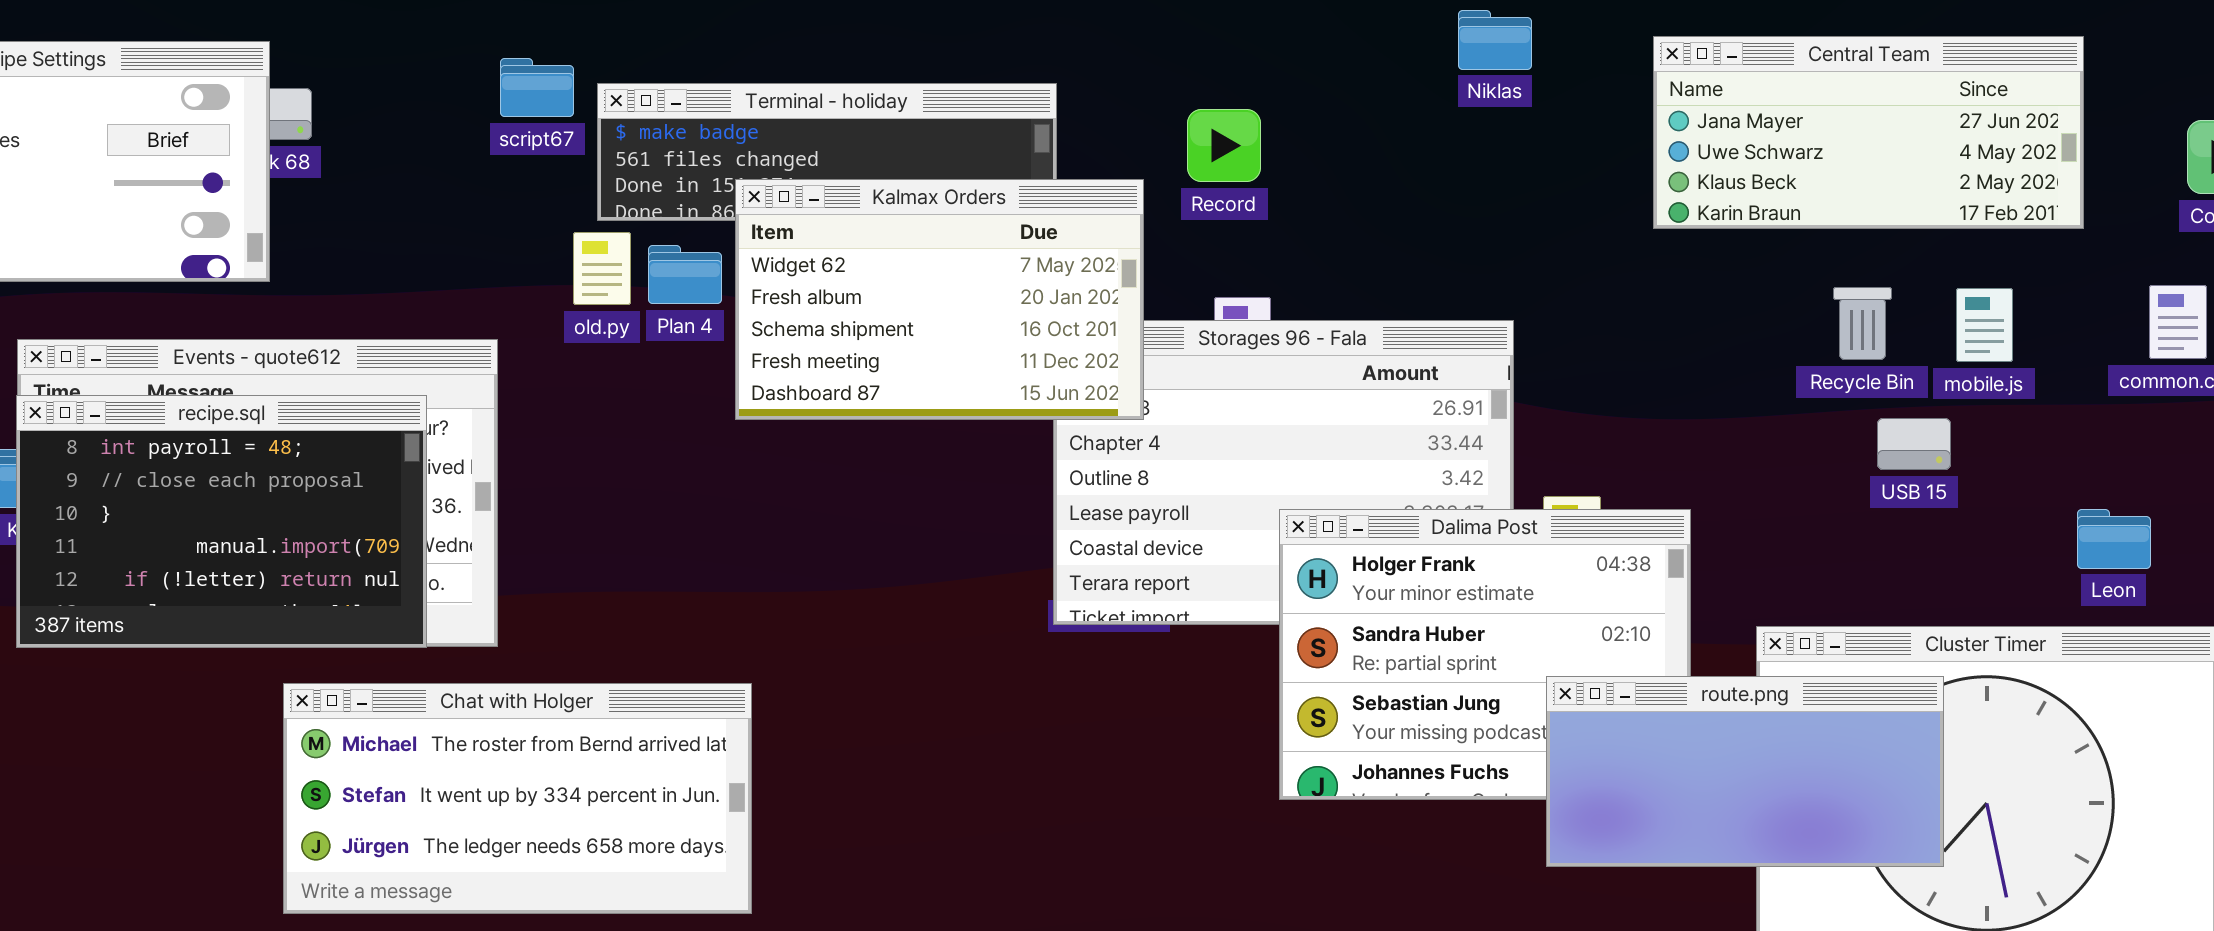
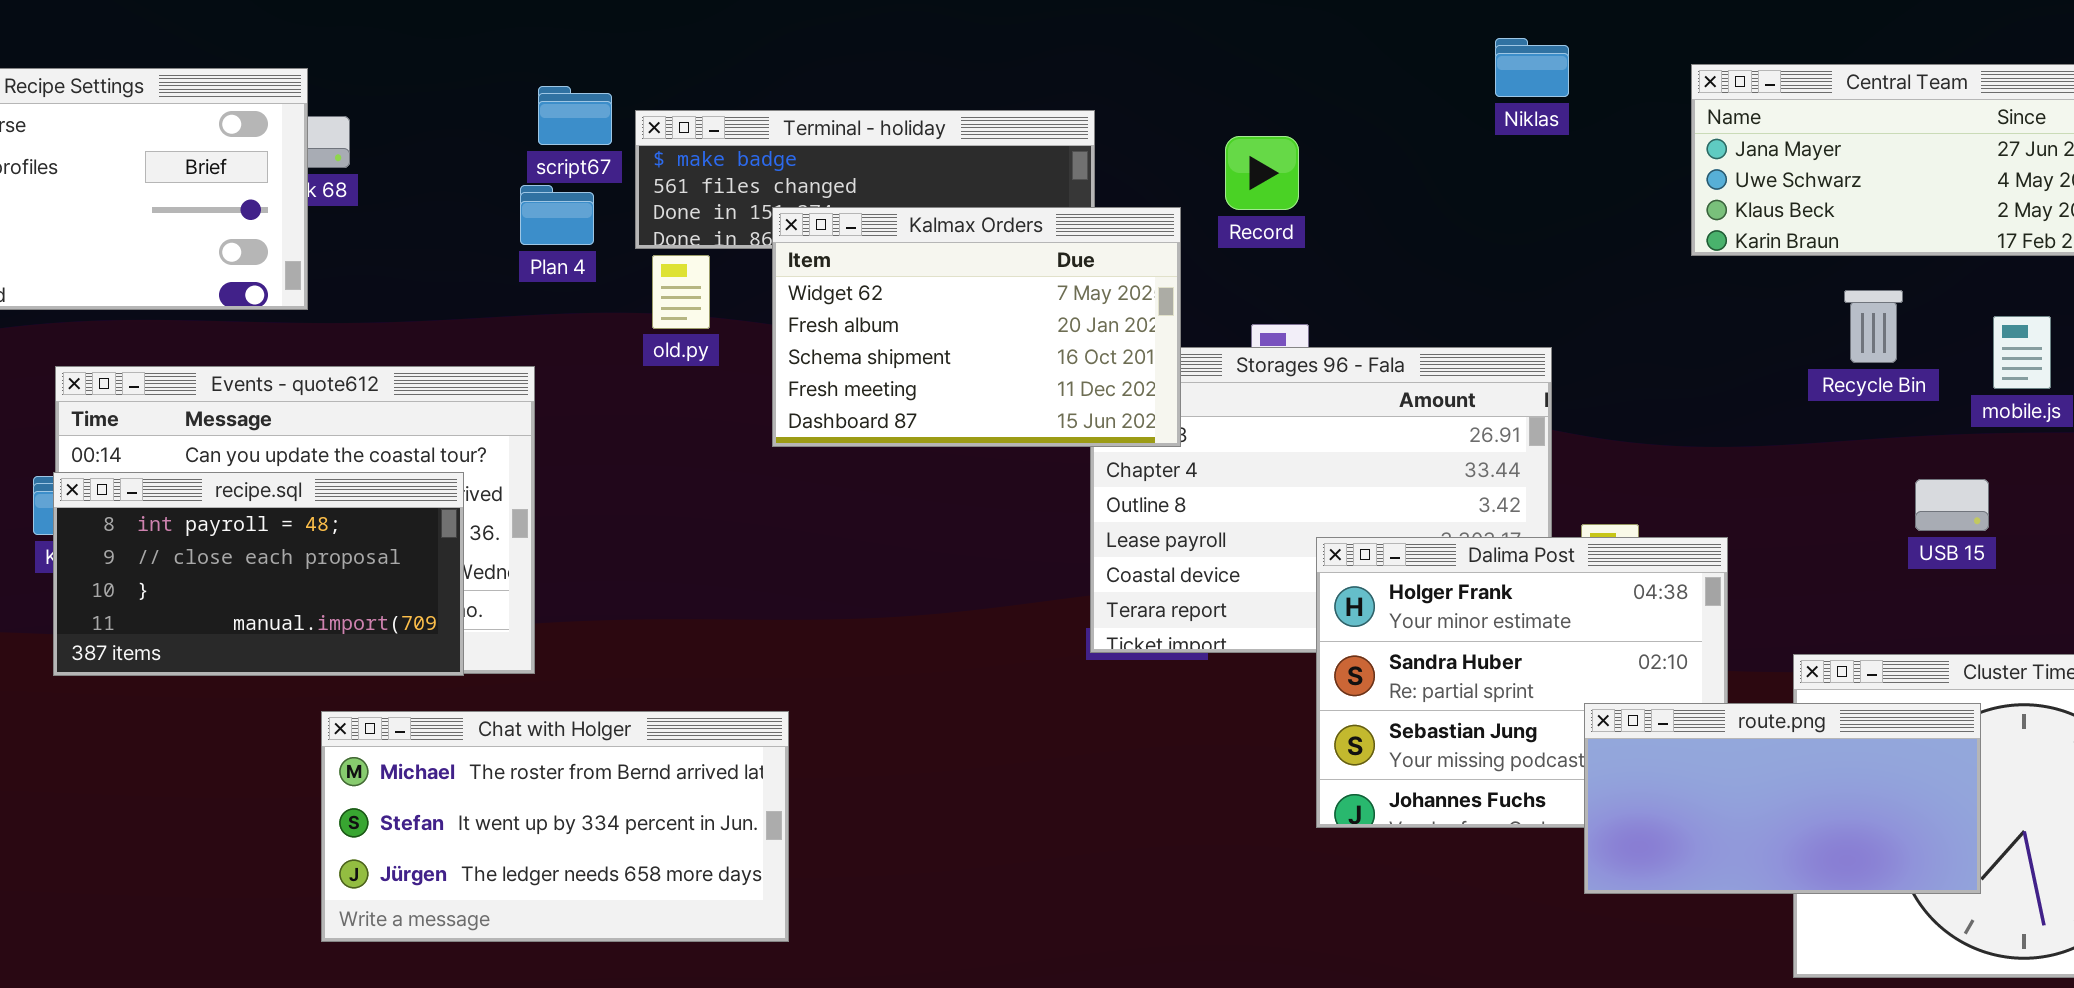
old.py: [573,232,631,305] -> [652,255,710,329], moved
Plan 4: [648,245,722,304] -> [520,185,594,245], moved
Recycle Bin: [1833,287,1892,360] -> [1844,290,1903,363], moved
recipe.sql: [16,395,427,648] -> [53,472,464,676], resized
USB 15: [1877,418,1951,470] -> [1915,479,1989,531], moved

